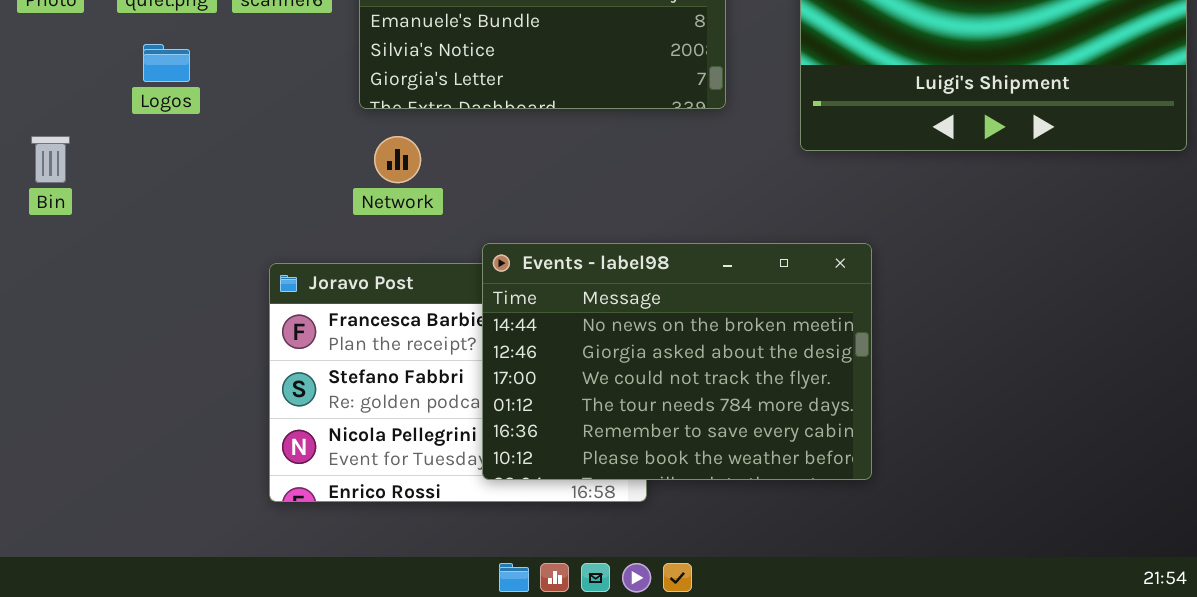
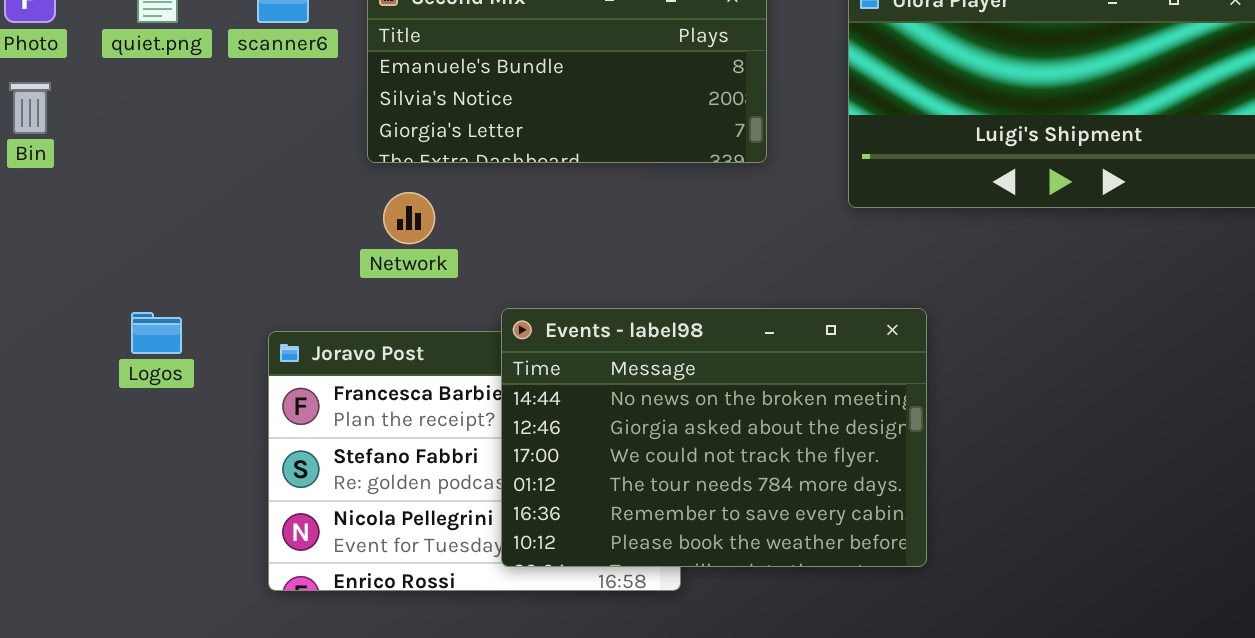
Logos: [143,44,190,82] -> [131,312,182,354], moved
Bin: [31,136,70,183] -> [9,82,51,134], moved

